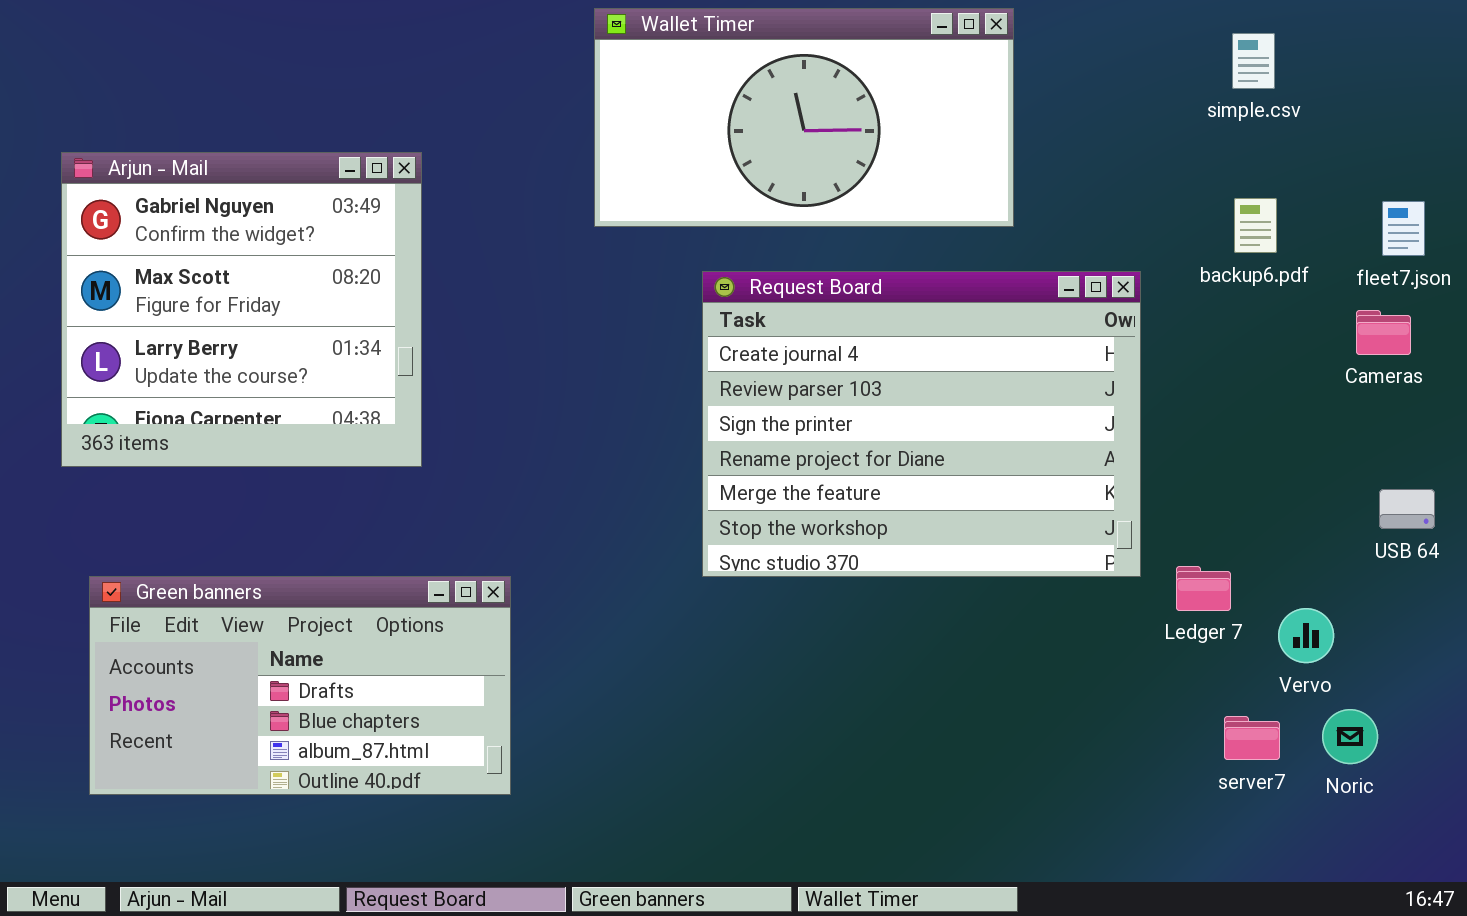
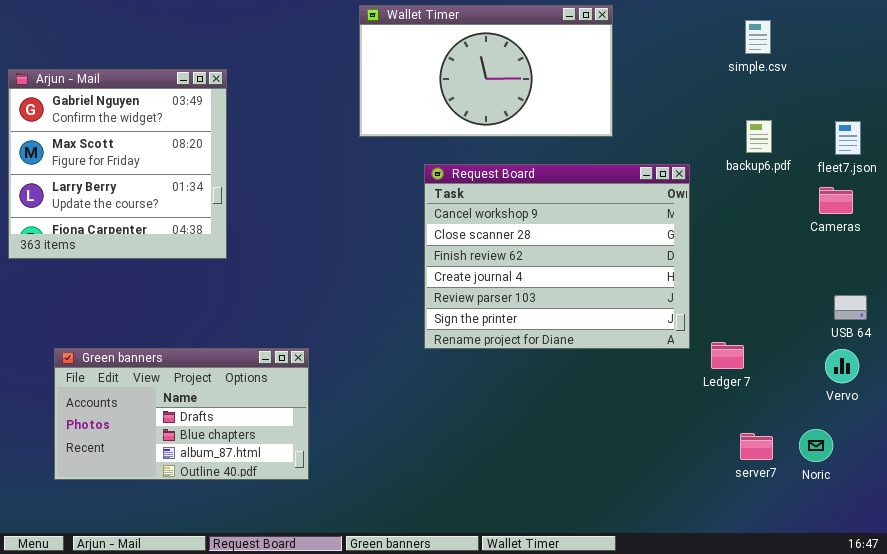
Arjun - Mail: [61,152,422,467] -> [8,69,227,259], moved
Request Board: [702,271,1141,577] -> [424,164,690,349], scrolled up 3 rows
Vervo: [1278,608,1334,663] -> [825,349,859,383], moved

